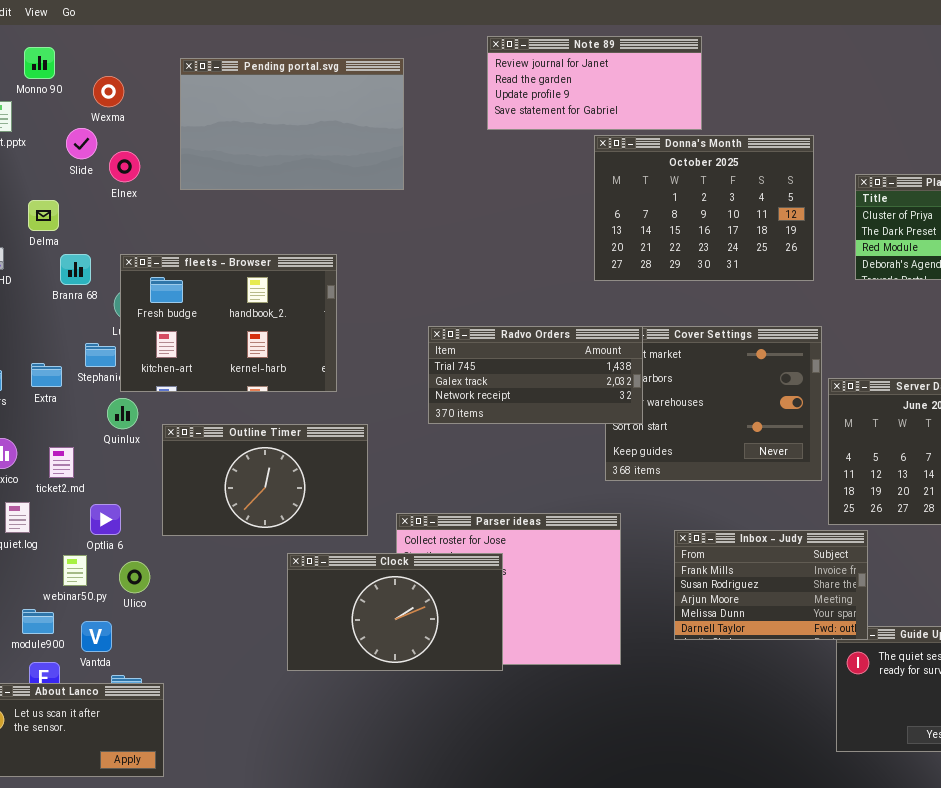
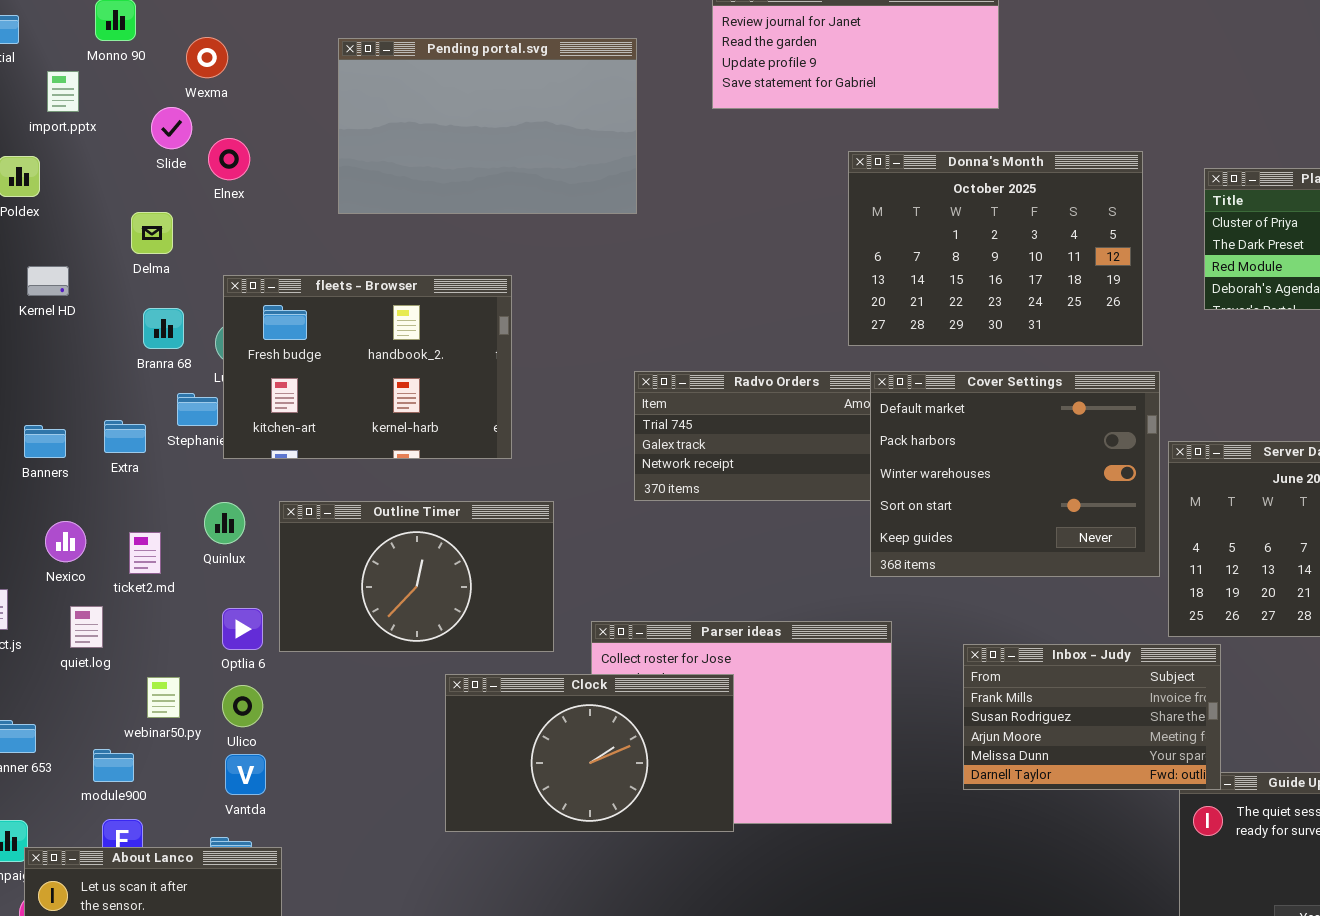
Pending portal.svg: [180,58,404,190] -> [338,38,637,214], moved
Donna's Month: [594,135,814,281] -> [848,151,1143,346], moved
Delma: [28,200,59,231] -> [131,212,173,254], moved
Branra 68: [60,254,91,285] -> [143,308,184,349], moved
Cover Settings: [605,326,822,481] -> [870,371,1160,577], raised
Quinlux: [107,398,138,429] -> [204,502,245,544], moved
Optlia 6: [90,504,121,535] -> [222,608,263,650], moved
Vantda: [81,621,112,652] -> [225,754,266,795], moved

